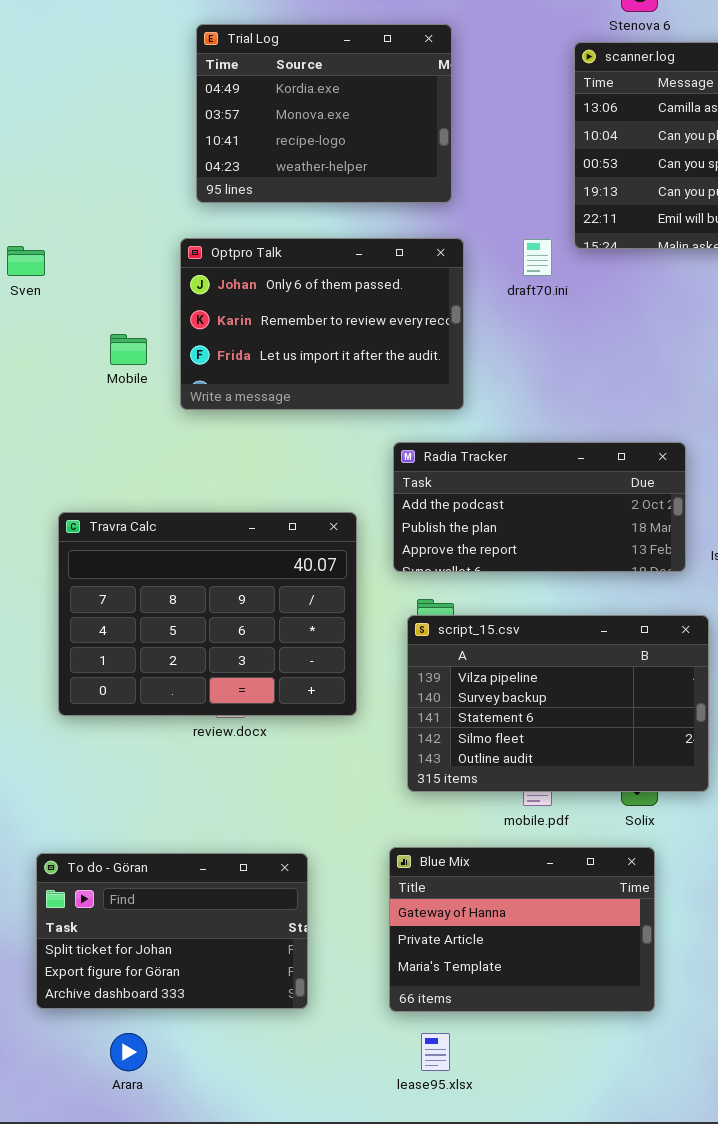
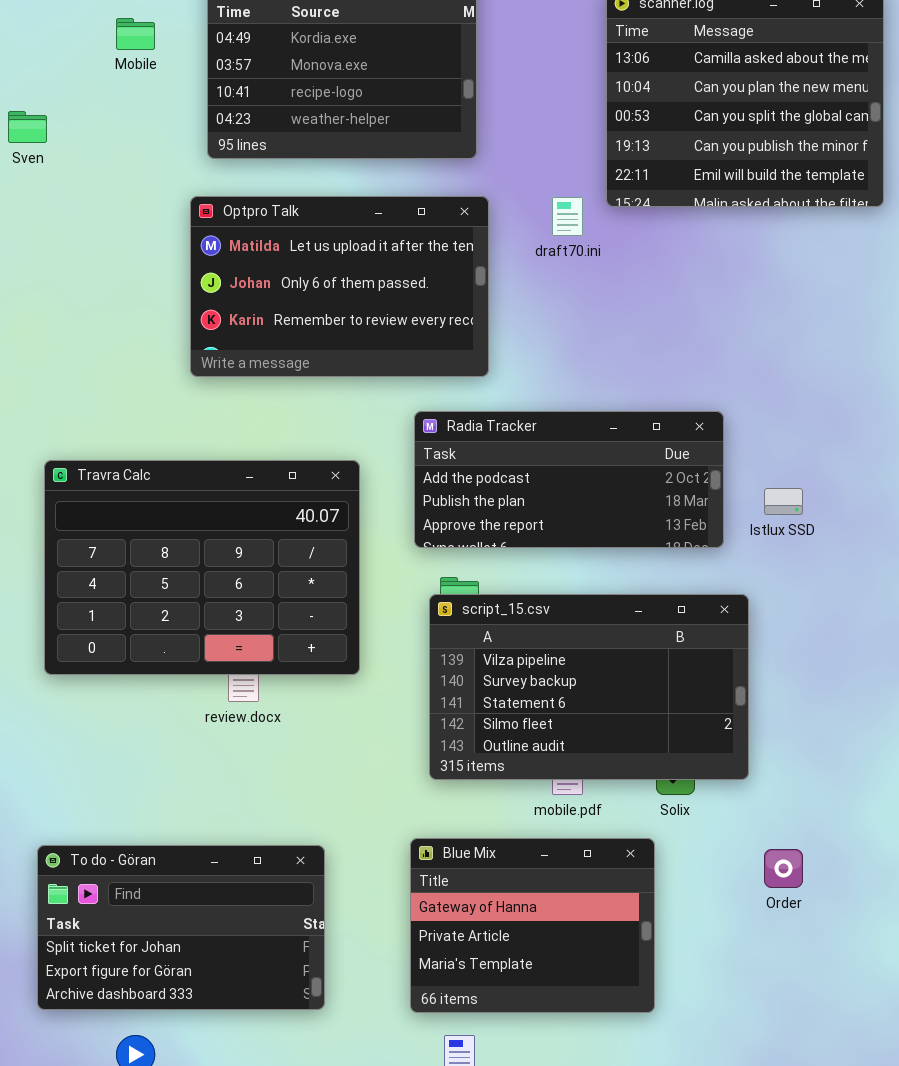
Optpro Talk: [180,238,464,410] -> [190,196,489,377], scrolled up 1 row
Sven: [7,246,45,276] -> [8,111,47,143], moved
Mobile: [110,334,147,365] -> [116,18,155,50], moved
Travra Calc: [58,512,357,716] -> [44,460,360,675], moved
Blue Mix: [389,847,655,1012] -> [410,838,655,1013], resized

